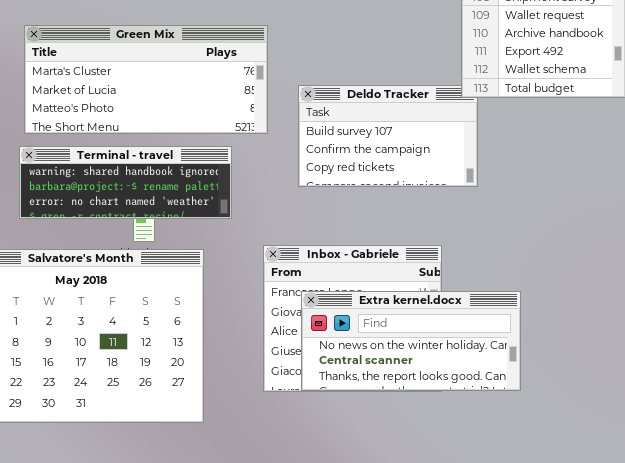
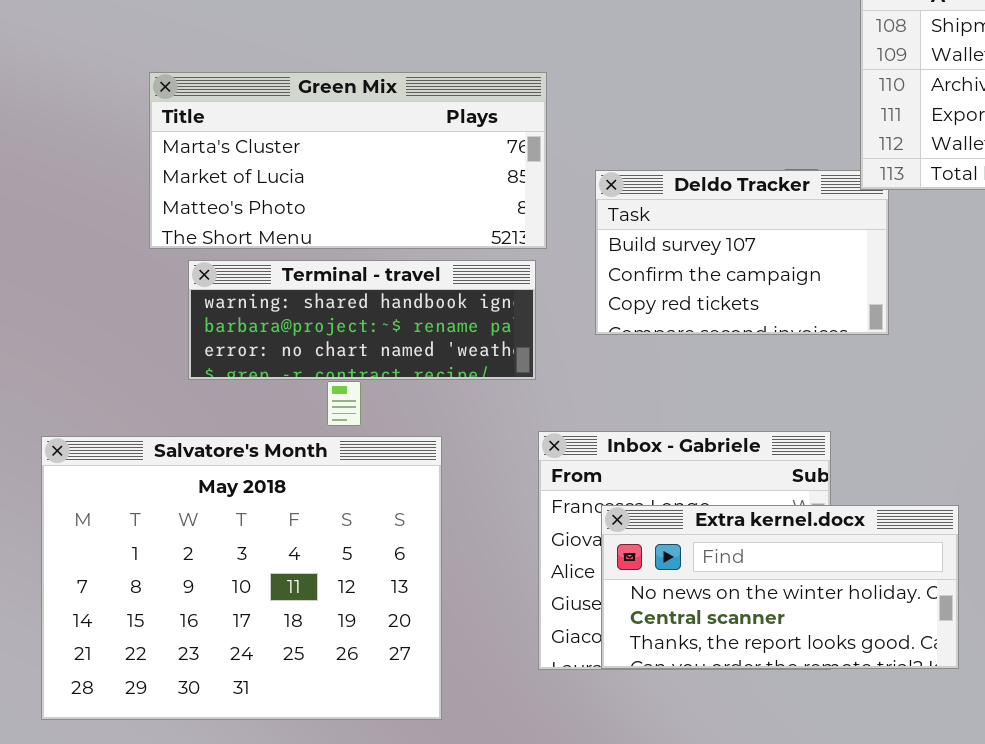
Terminal - travel: [19,146,232,219] -> [188,260,536,380], moved

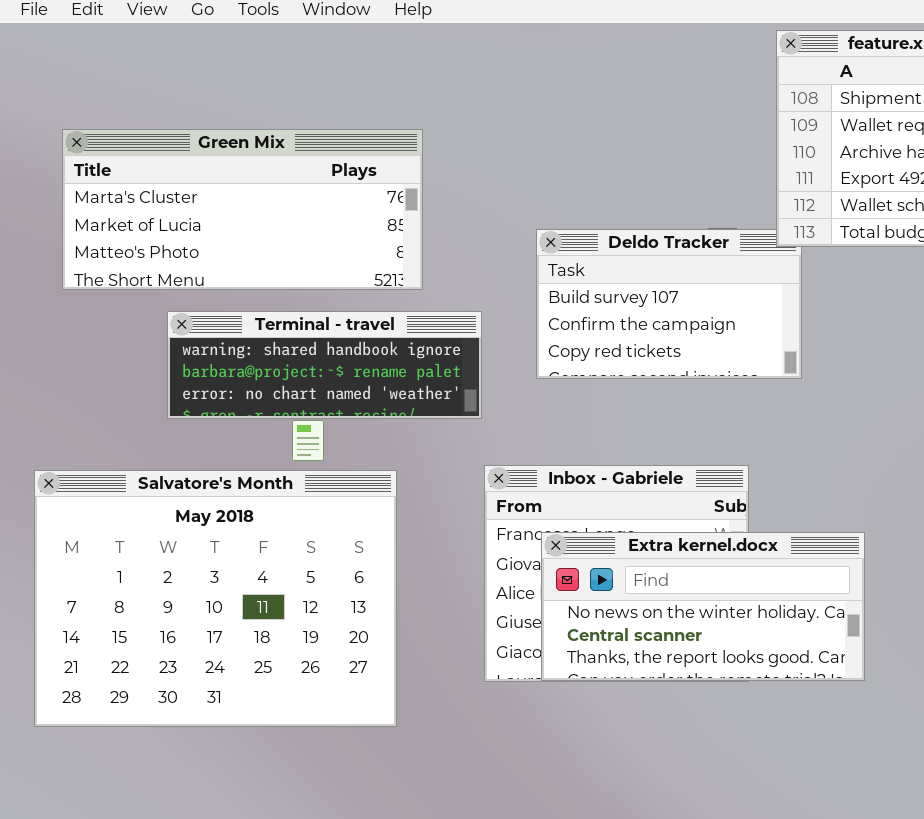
Green Mix: [149,72,547,249] -> [62,129,423,290], moved

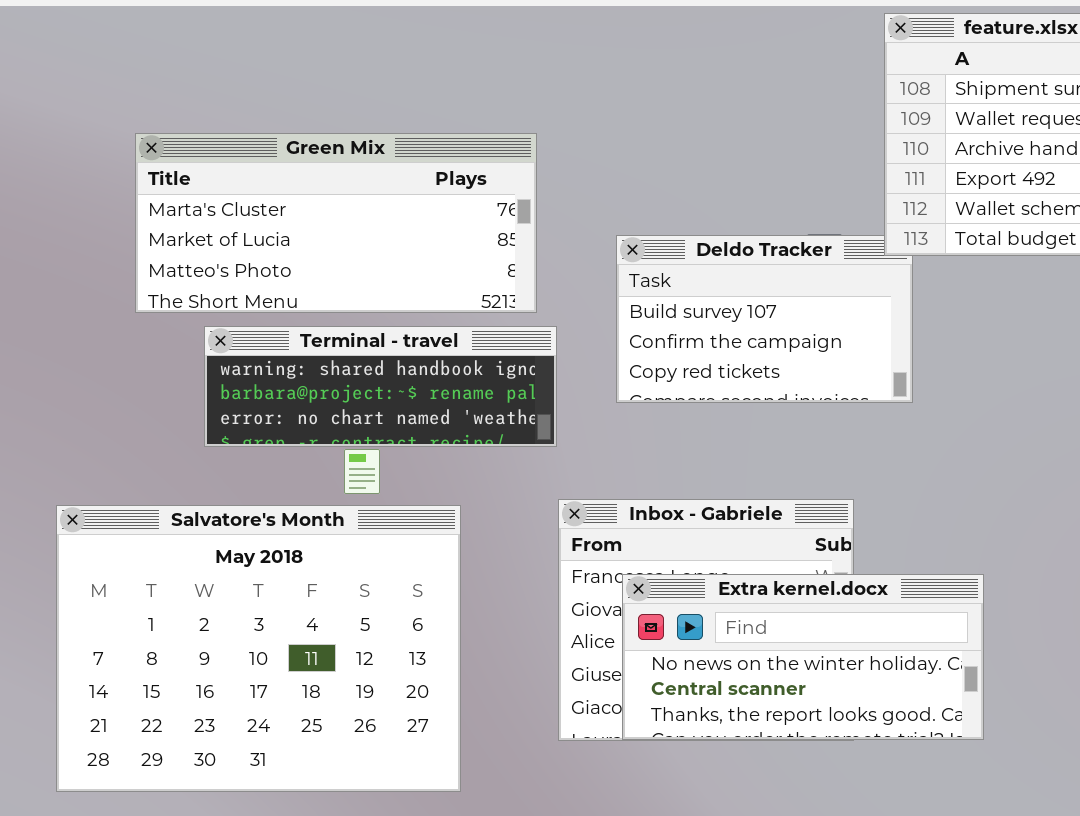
Green Mix: [62,129,423,290] -> [135,133,537,313], moved

